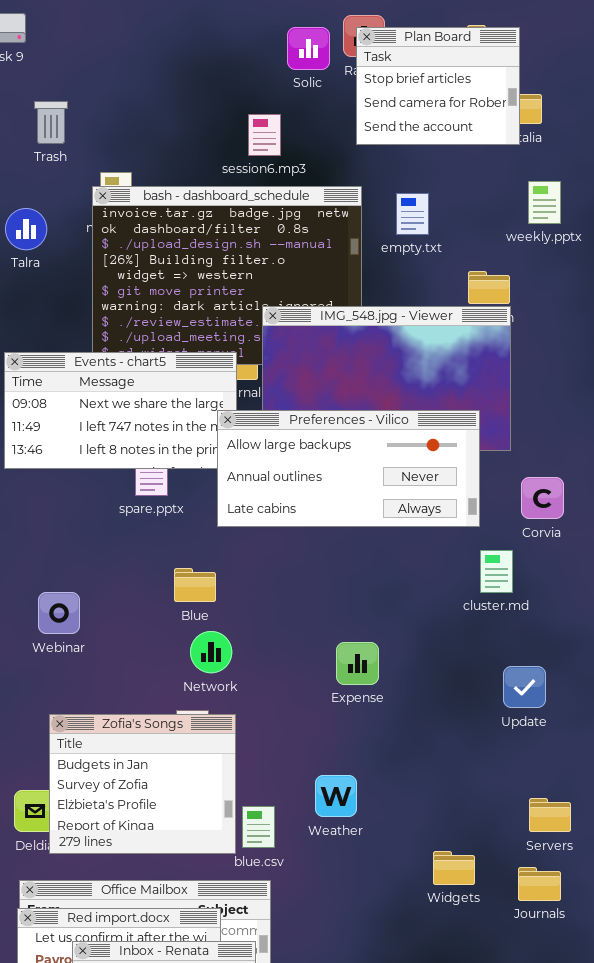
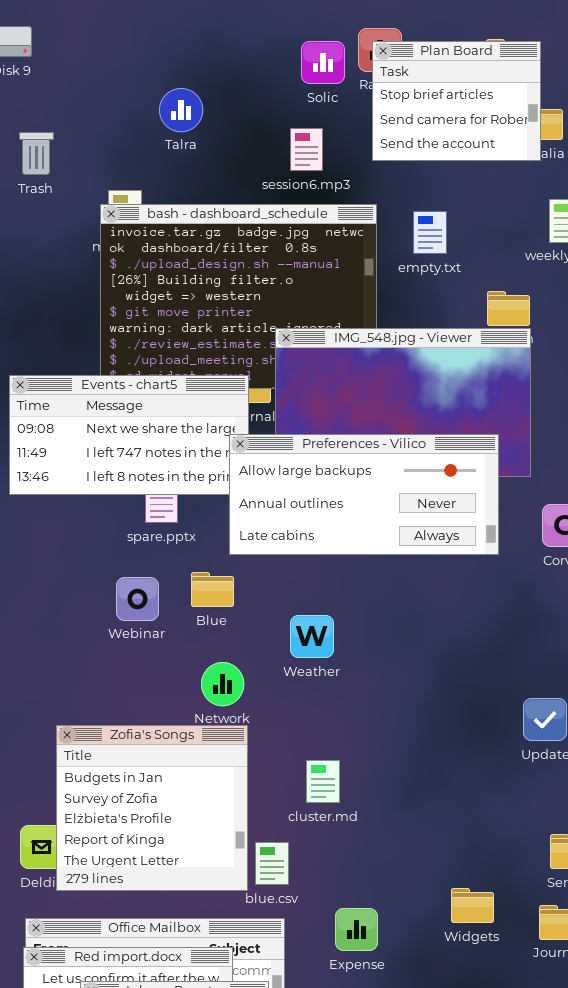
Trash: [34,101,68,144] -> [19,132,54,175], moved
session6.mp3: [248,114,281,156] -> [290,128,323,171], moved
Talra: [5,208,47,250] -> [159,88,203,132], moved
cluster.md: [480,550,513,593] -> [306,760,340,803], moved
Blue: [174,568,216,602] -> [191,572,234,607], moved
Webinar: [38,592,80,634] -> [116,577,159,621], moved
Expense: [336,642,379,685] -> [335,908,378,951], moved
Zofia's Songs: [49,714,236,854] -> [56,725,248,891], resized
Weather: [315,775,357,817] -> [290,615,334,658], moved

